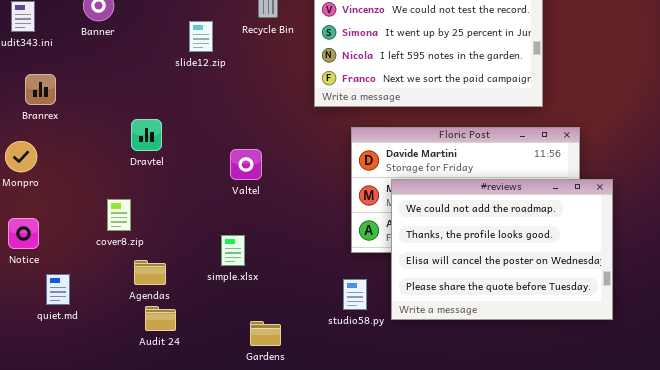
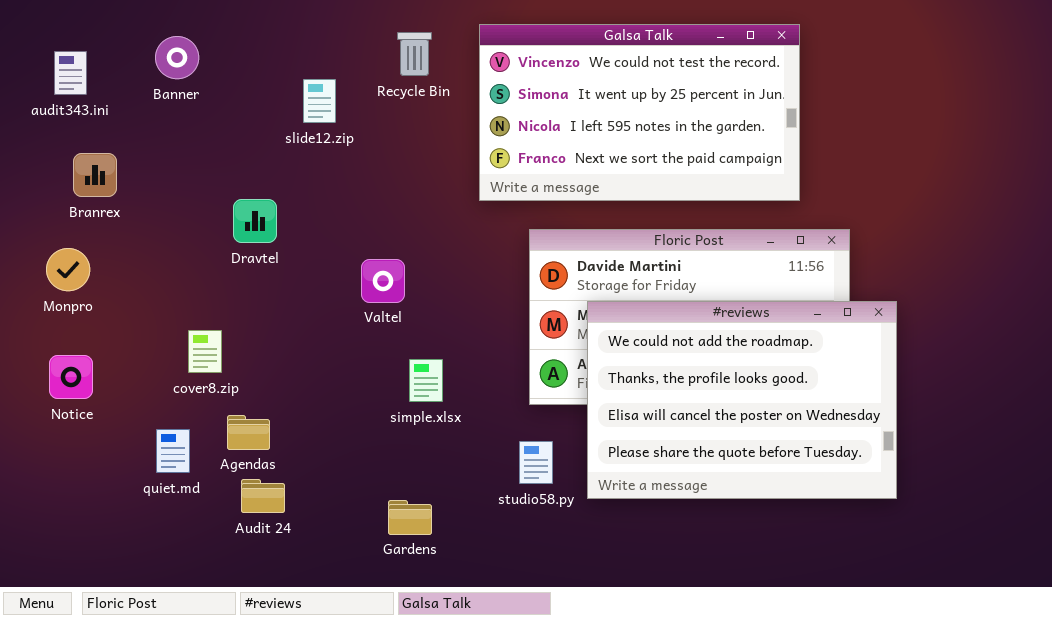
Dravtel: [131,119,162,151] -> [233,199,277,243], moved
simple.xlsx: [221,235,245,266] -> [409,359,443,402], moved
quiet.md: [46,274,70,305] -> [156,429,190,473], moved

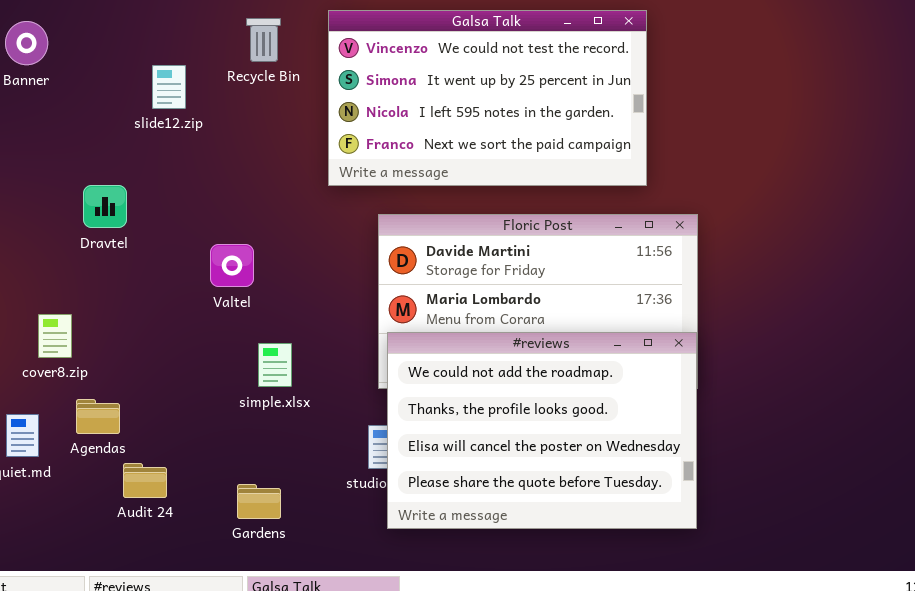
#reviews: [587,301,897,499] -> [387,332,697,529], moved
Audit 24: [241,479,285,513] -> [123,463,167,498], moved

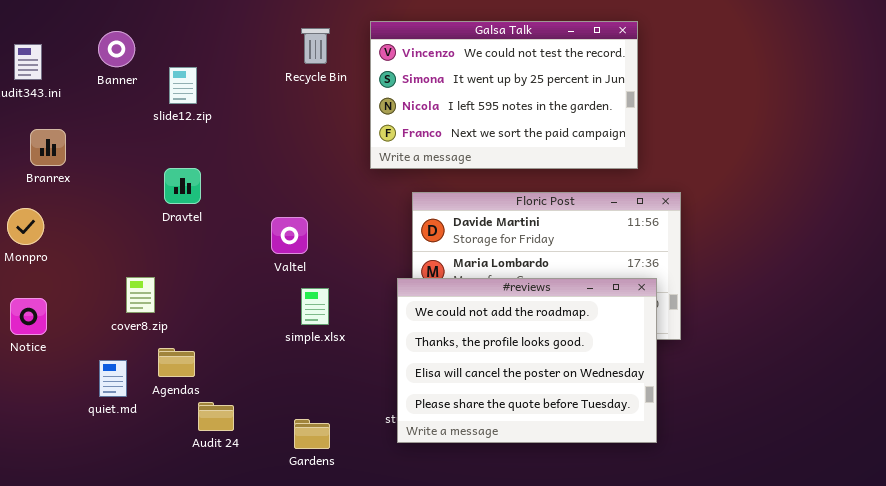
slide12.zip: [152,65,186,109] -> [169,67,197,104], moved
#reviews: [387,332,697,529] -> [397,278,657,443], moved
simple.xlsx: [258,343,292,387] -> [301,288,329,325], moved

